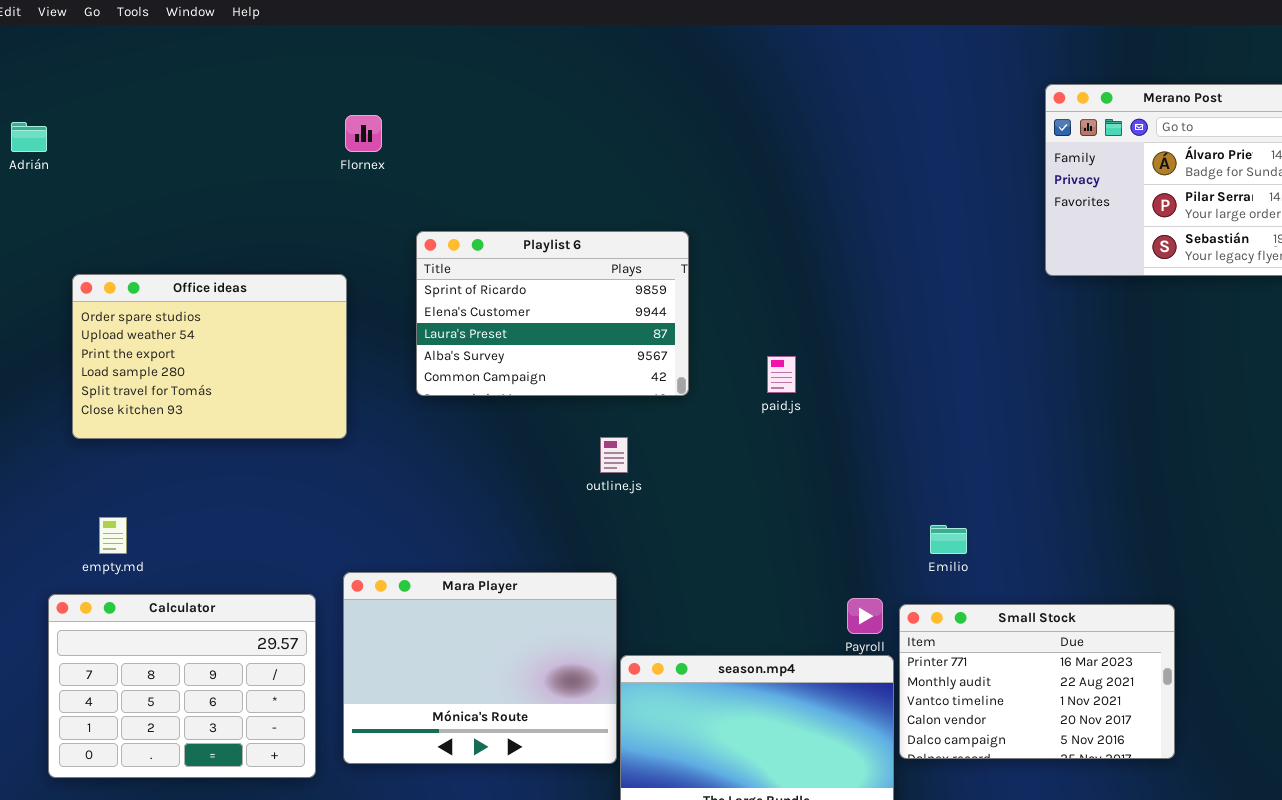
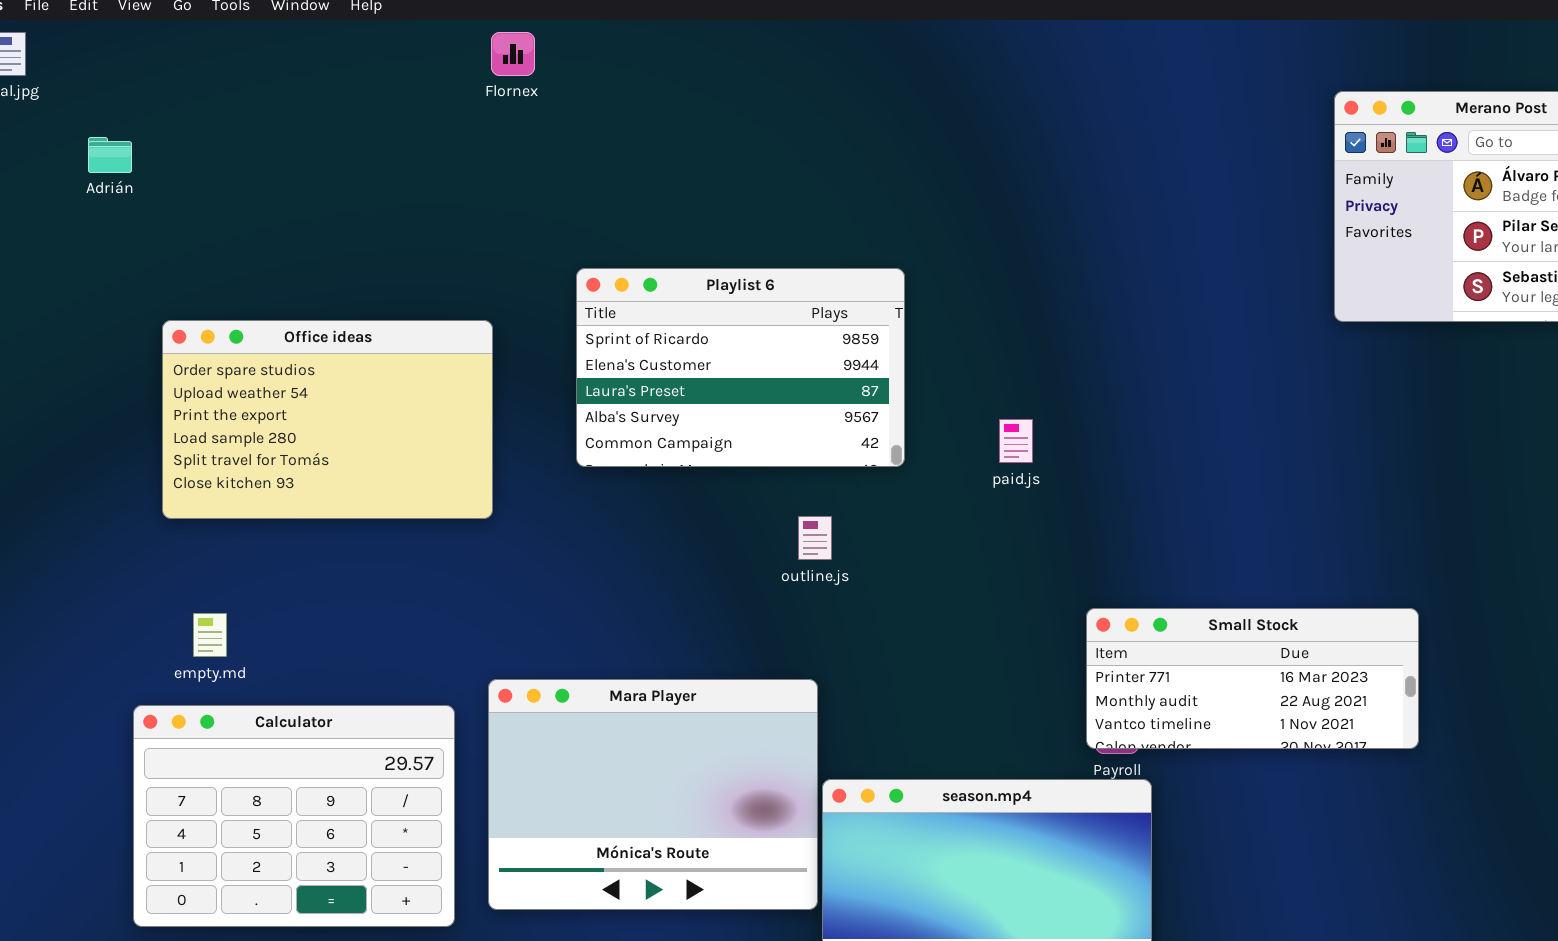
Flornex: [345,115,382,152] -> [491,32,535,76], moved
Small Stock: [899,604,1175,759] -> [1086,608,1419,749], moved, resized

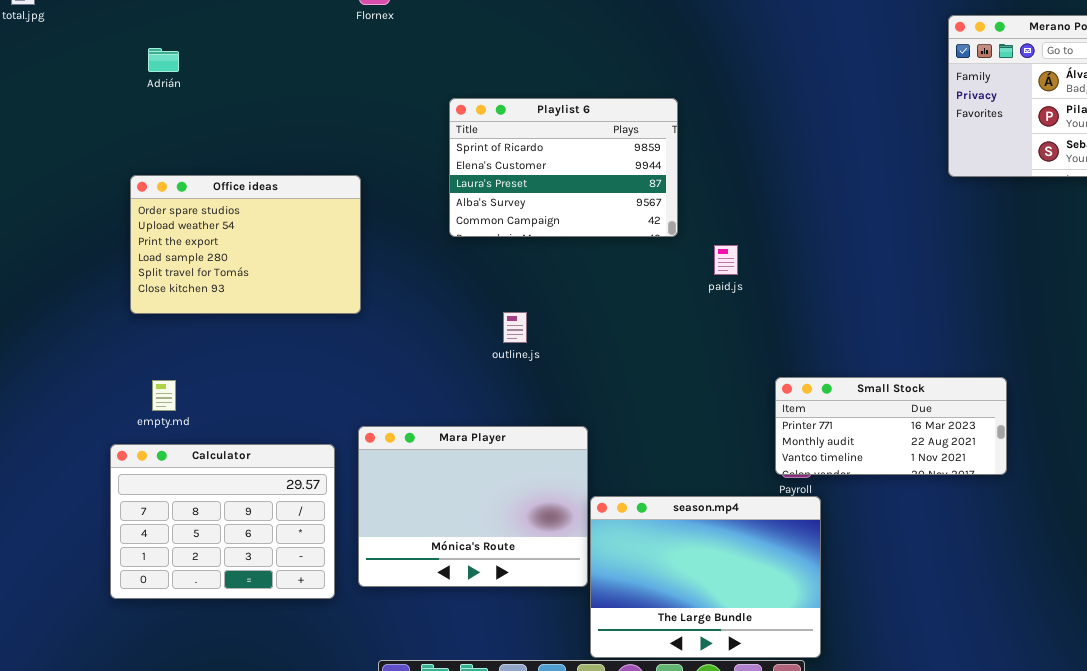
Adrián: [88,137,132,173] -> [148,48,179,72], moved
Playlist 6: [576,268,905,467] -> [449,98,678,237], moved
outline.js: [798,516,832,560] -> [503,312,527,343], moved

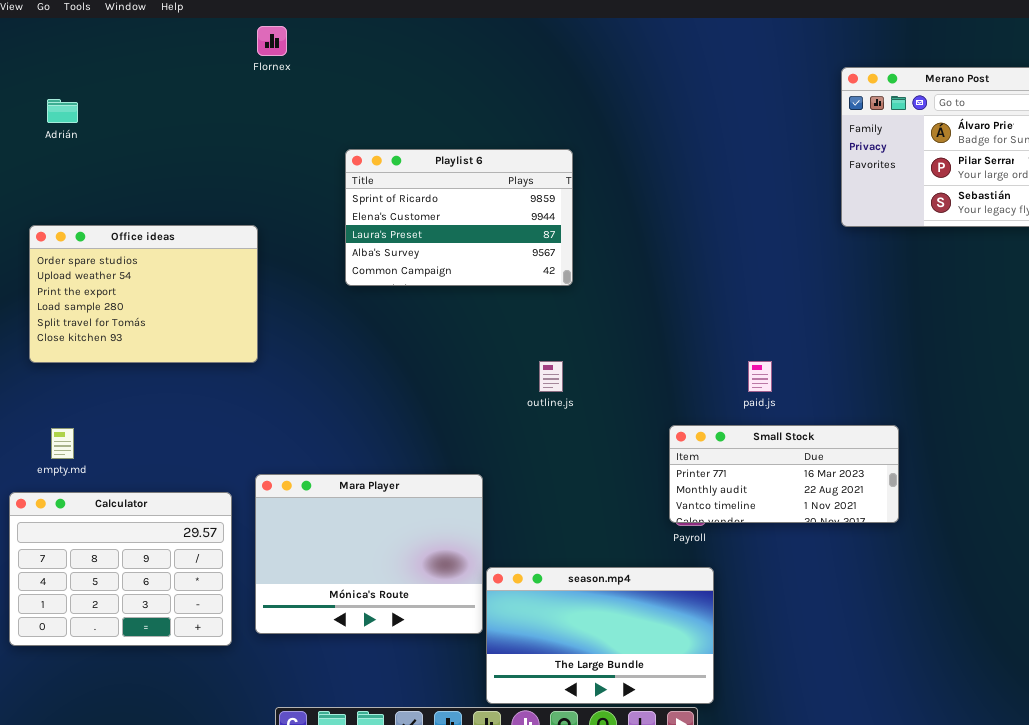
paid.js: [714,245,738,275] -> [748,361,772,392], moved
outline.js: [503,312,527,343] -> [539,361,563,392], moved
season.mp4: [590,496,821,658] -> [486,567,714,704], resized

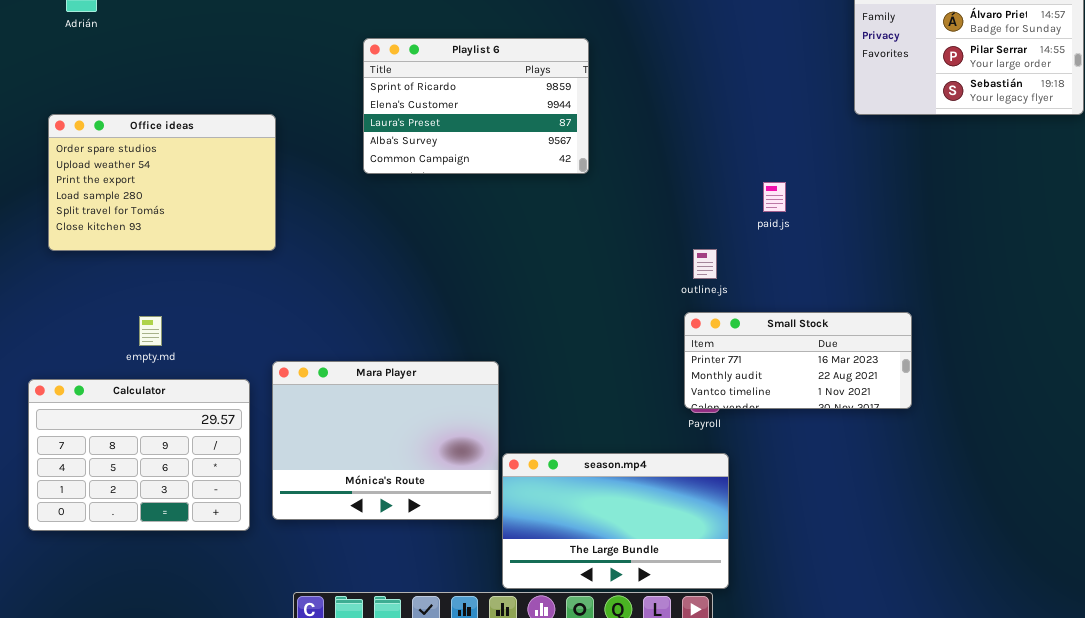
outline.js: [539,361,563,392] -> [693,249,717,279], moved
paid.js: [748,361,772,392] -> [763,182,786,212], moved
empty.md: [51,428,74,459] -> [139,316,162,346], moved

